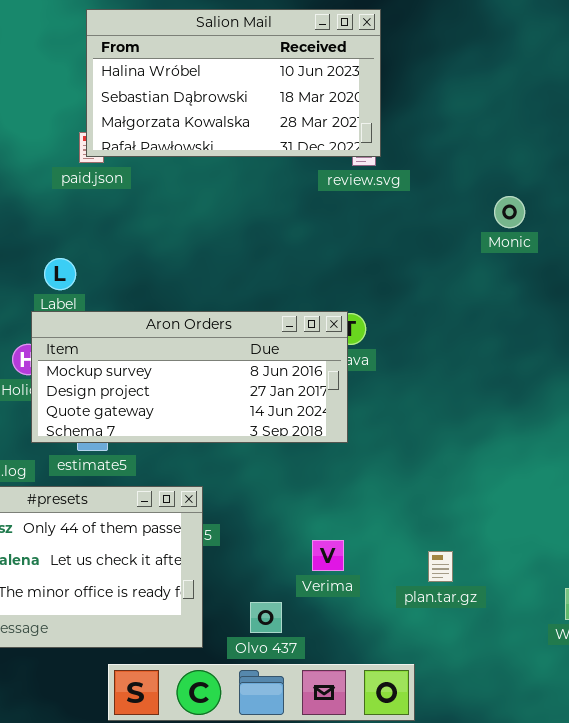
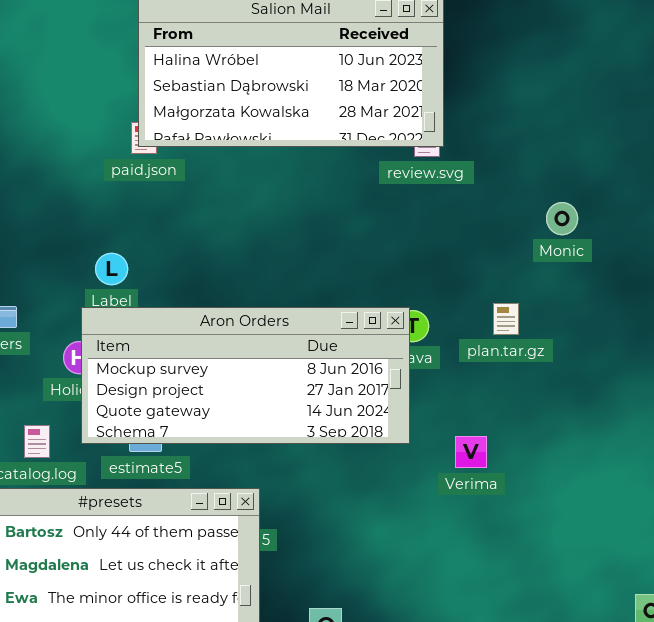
Monic: [494,196,525,228] -> [546,202,578,235], moved
Verima: [312,540,344,571] -> [455,436,487,468], moved
plan.tar.gz: [428,551,453,582] -> [493,303,519,335], moved

